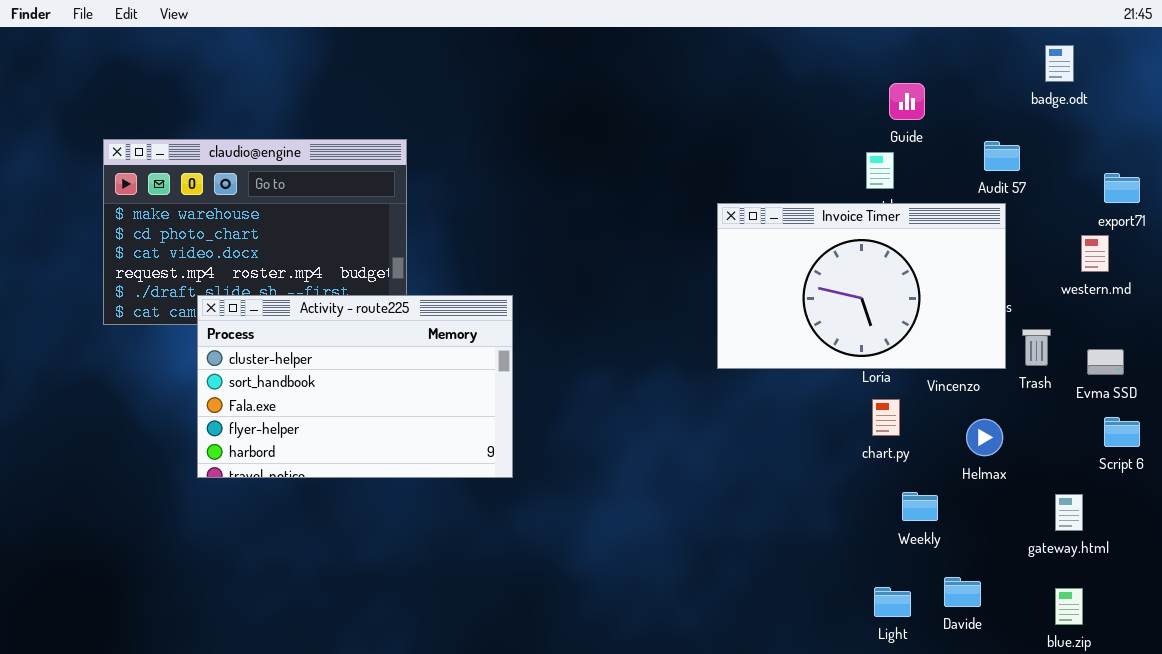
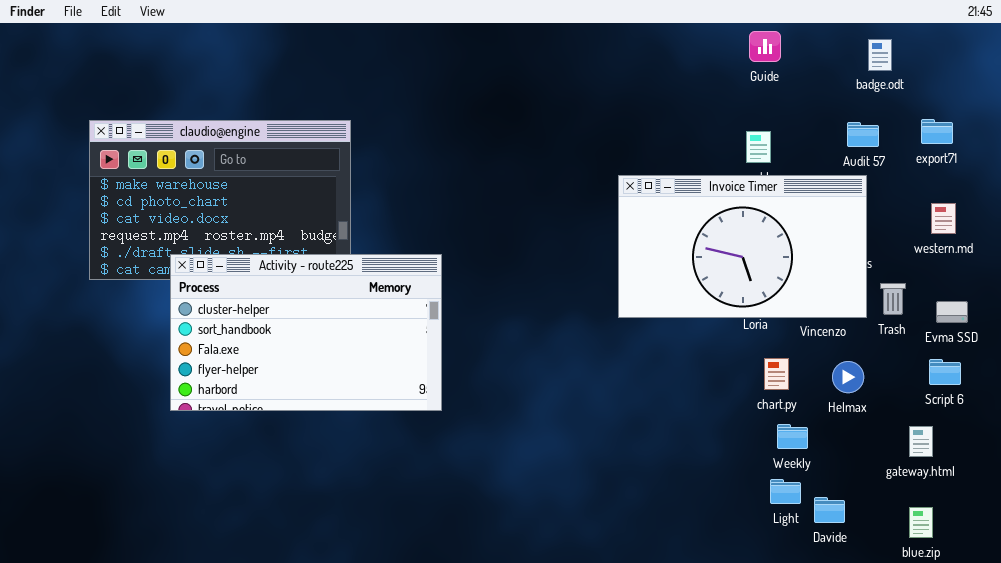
badge.odt: [1045,45,1074,82] -> [868,39,892,71], moved
Guide: [889,83,925,120] -> [749,31,781,62], moved
export71: [1104,173,1140,203] -> [921,119,953,144], moved
chart.py: [872,399,900,436] -> [764,358,789,390], moved
Script 6: [1104,417,1140,447] -> [929,359,961,385], moved
Light: [874,587,911,617] -> [770,479,801,504], moved

